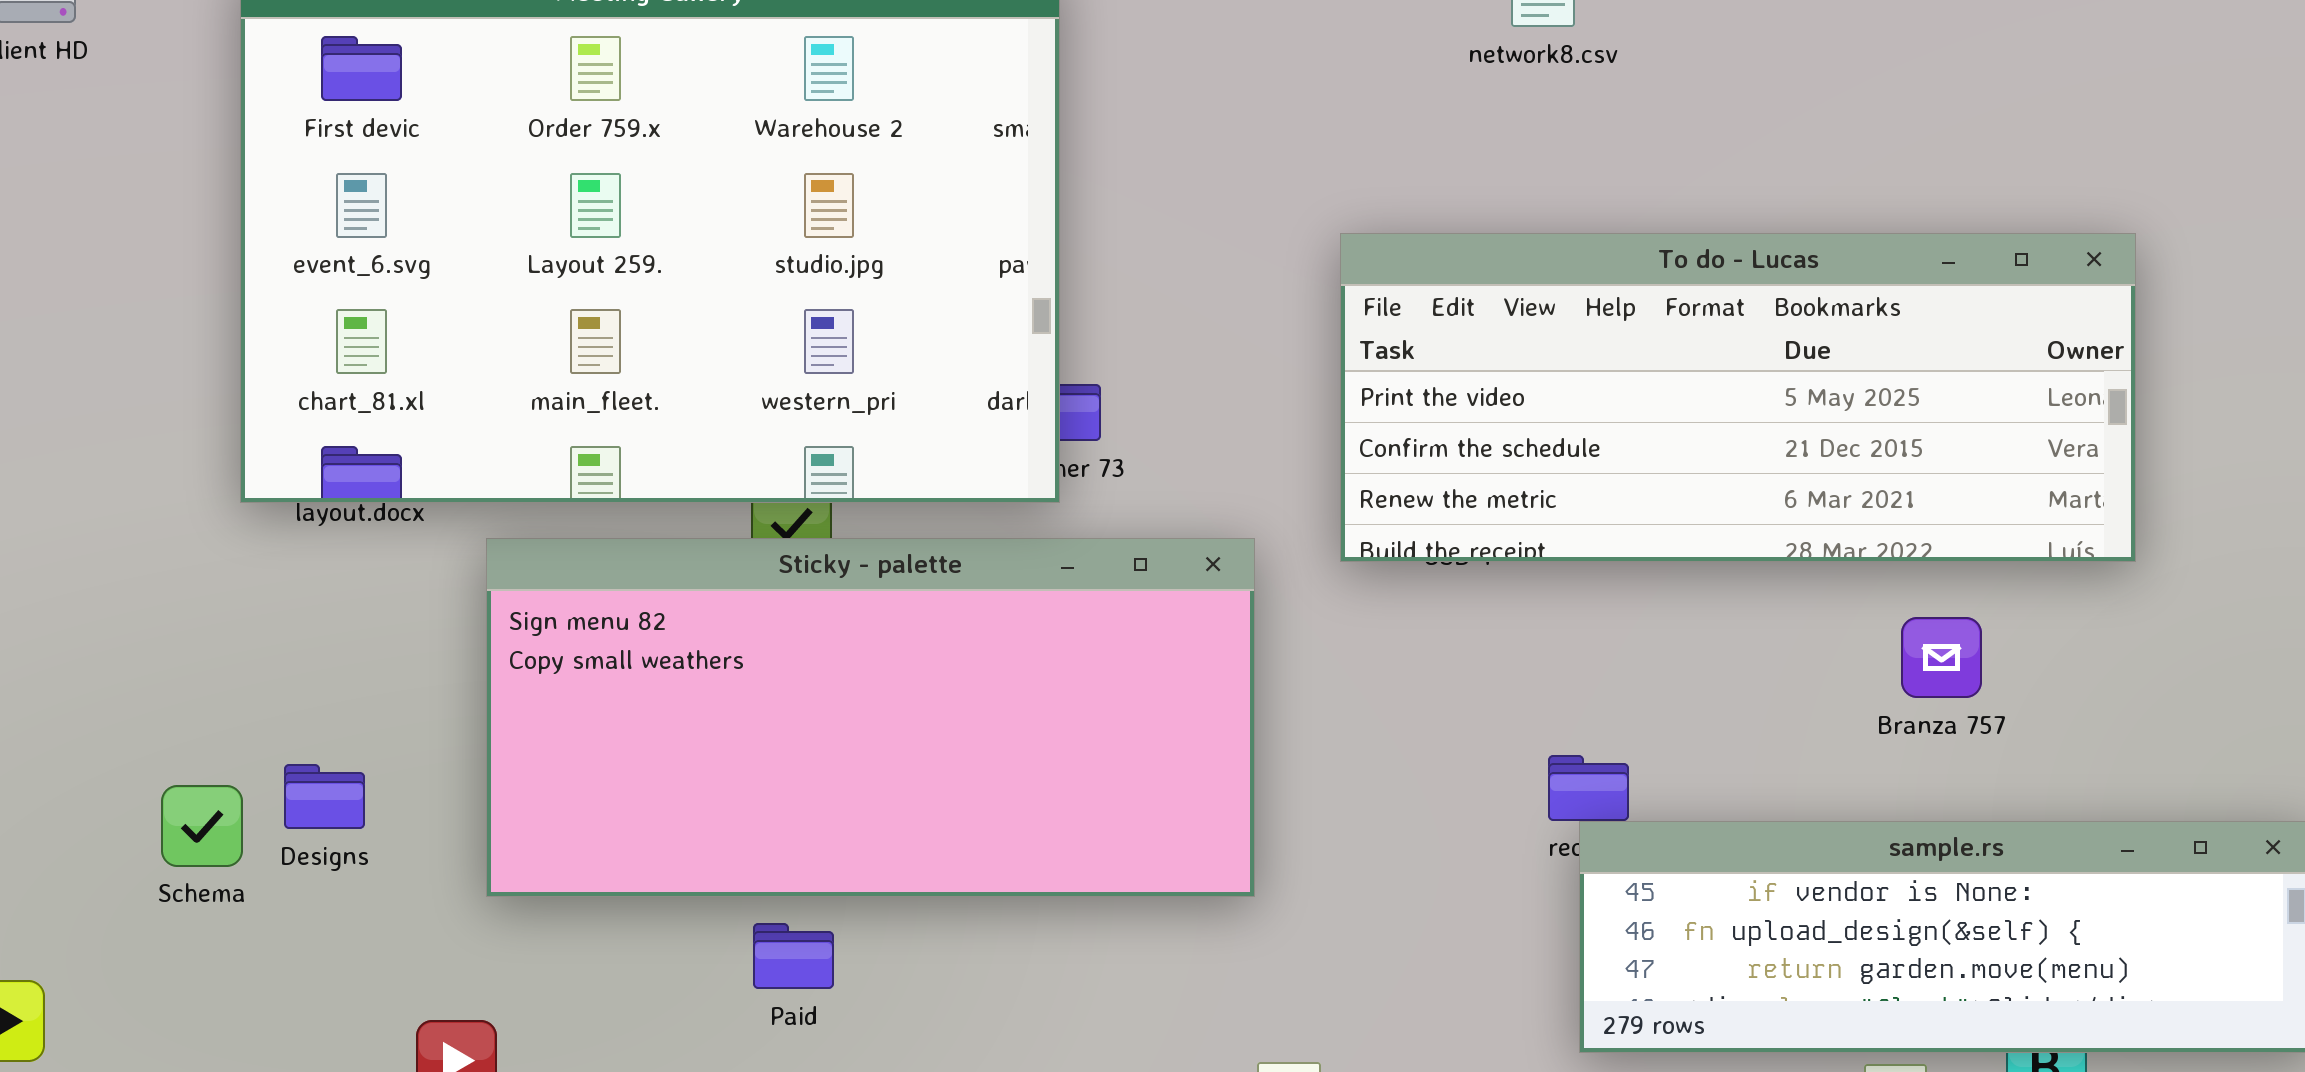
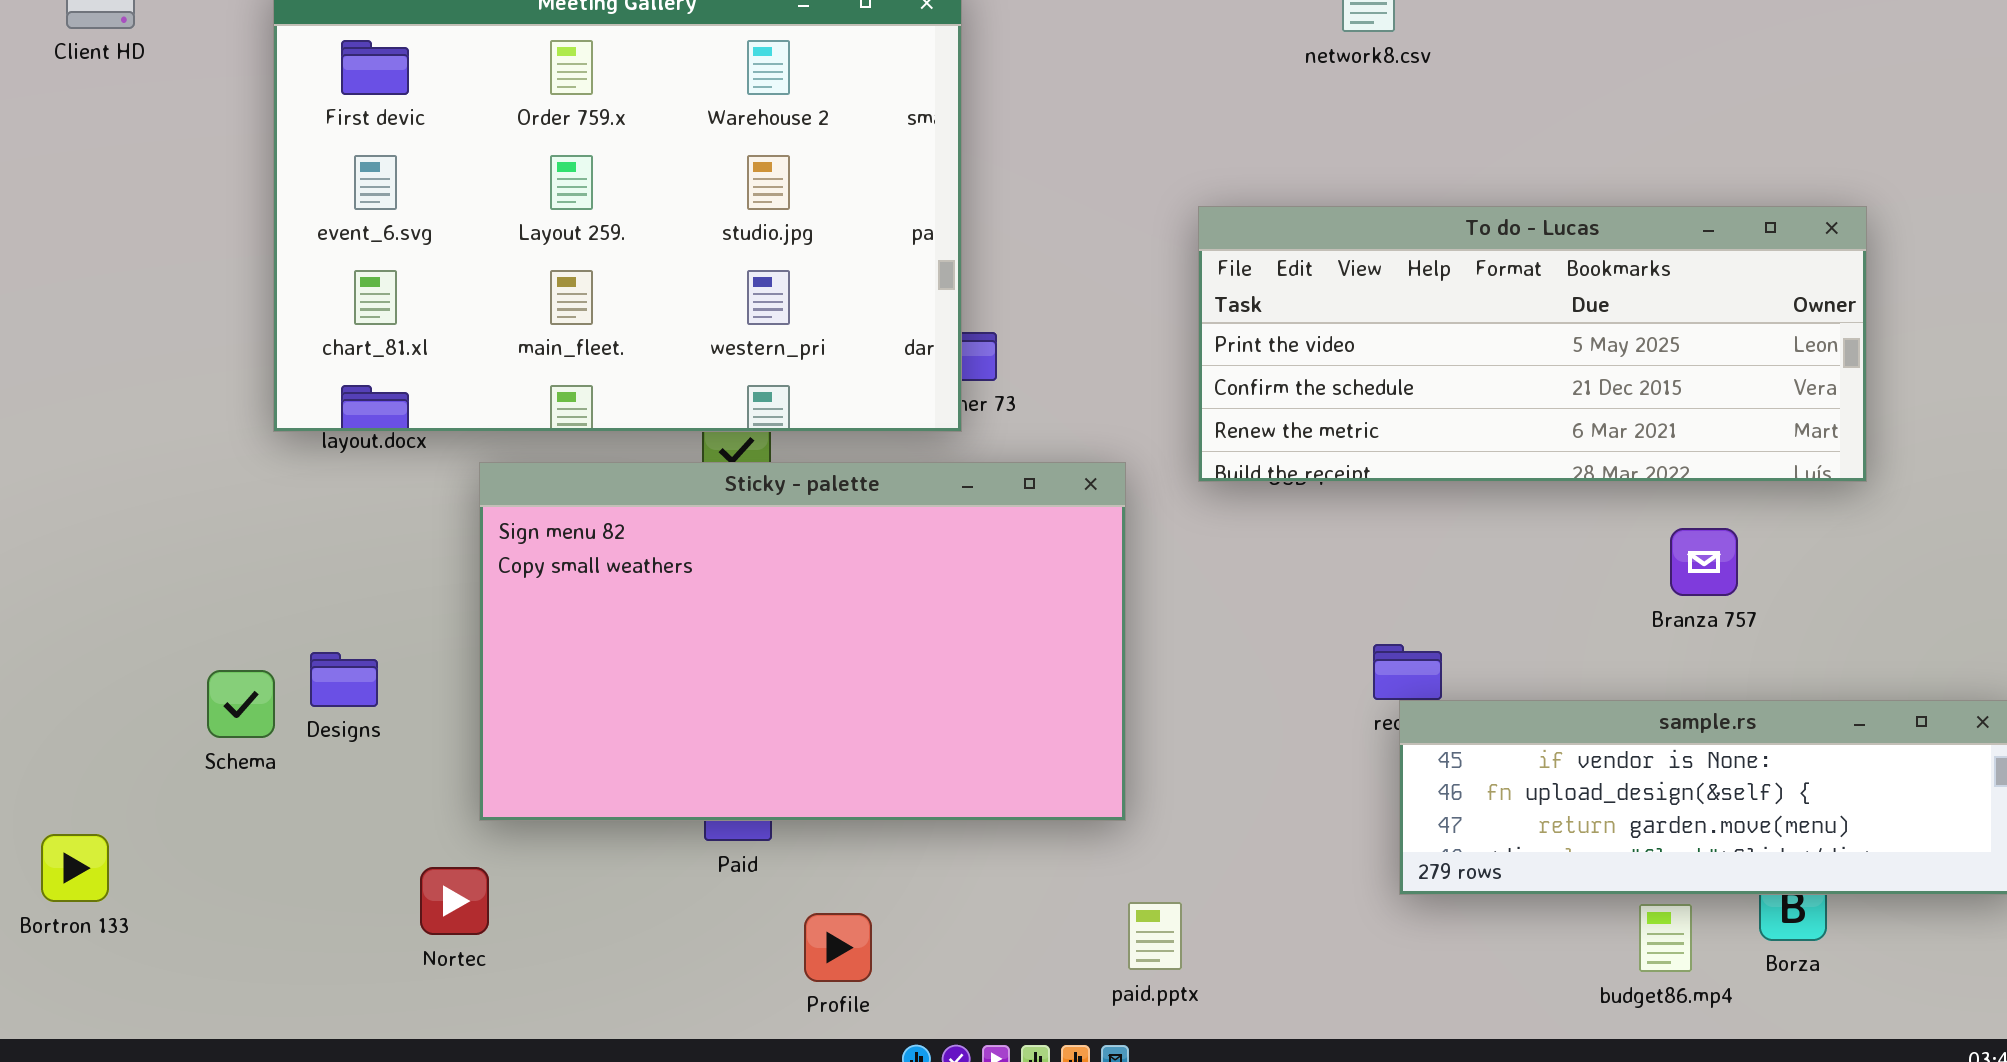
Sticky - palette: [486,538,1255,897] -> [479,462,1126,821], resized

